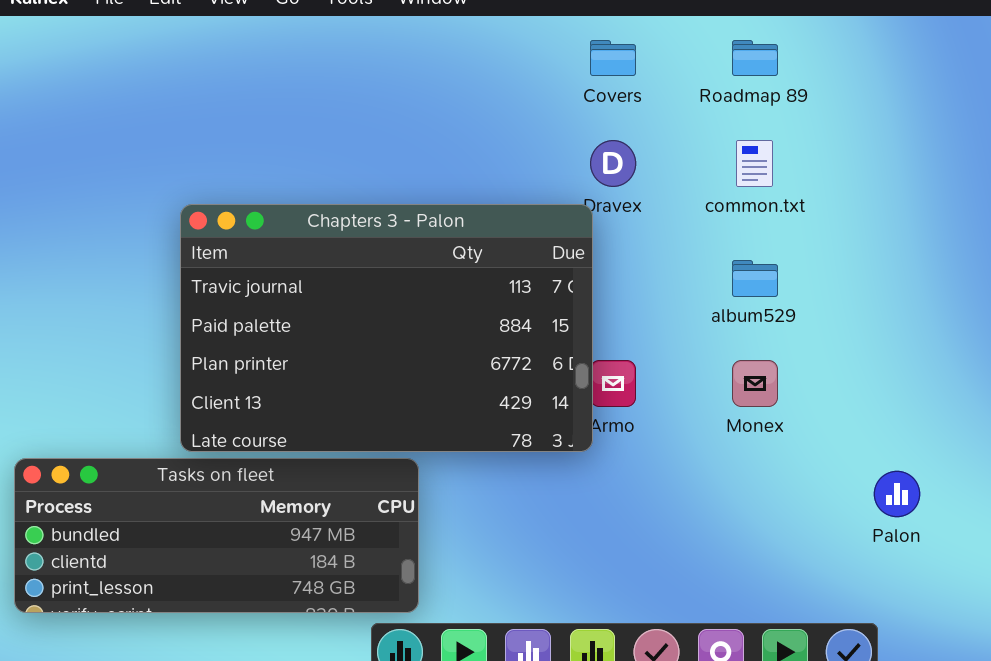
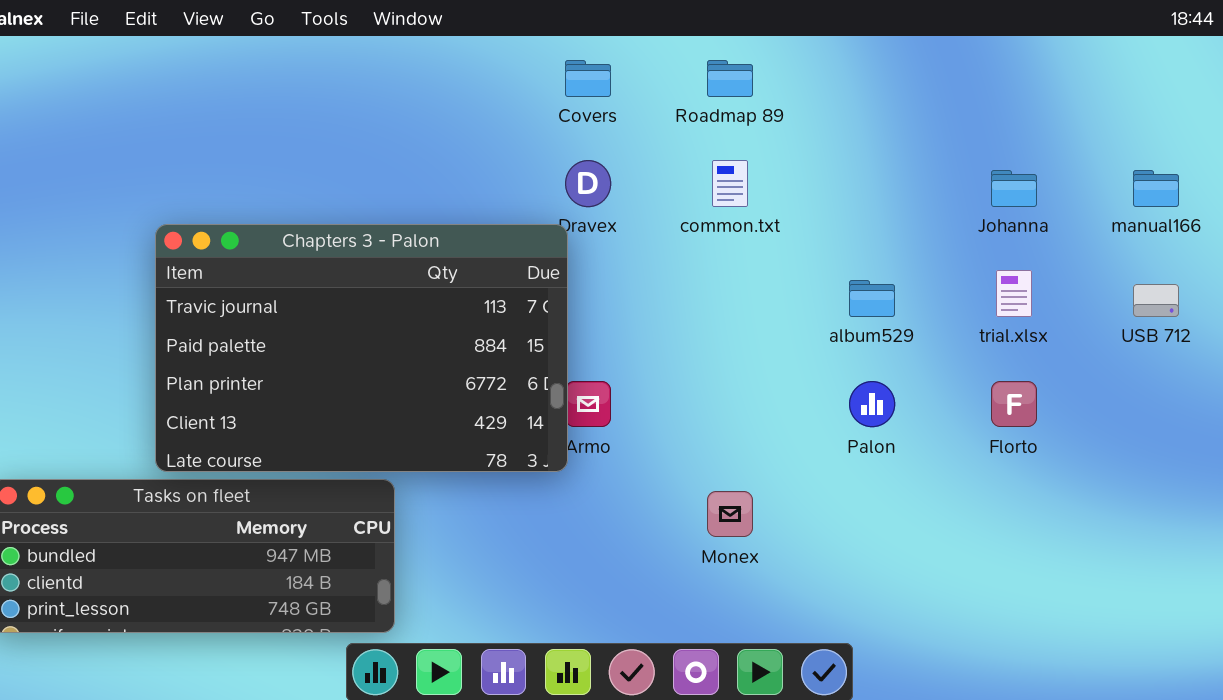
album529: [732,260,778,297] -> [849,280,895,317], moved
Monex: [732,360,778,407] -> [707,491,753,537], moved
Palon: [874,471,920,517] -> [849,381,895,427], moved

